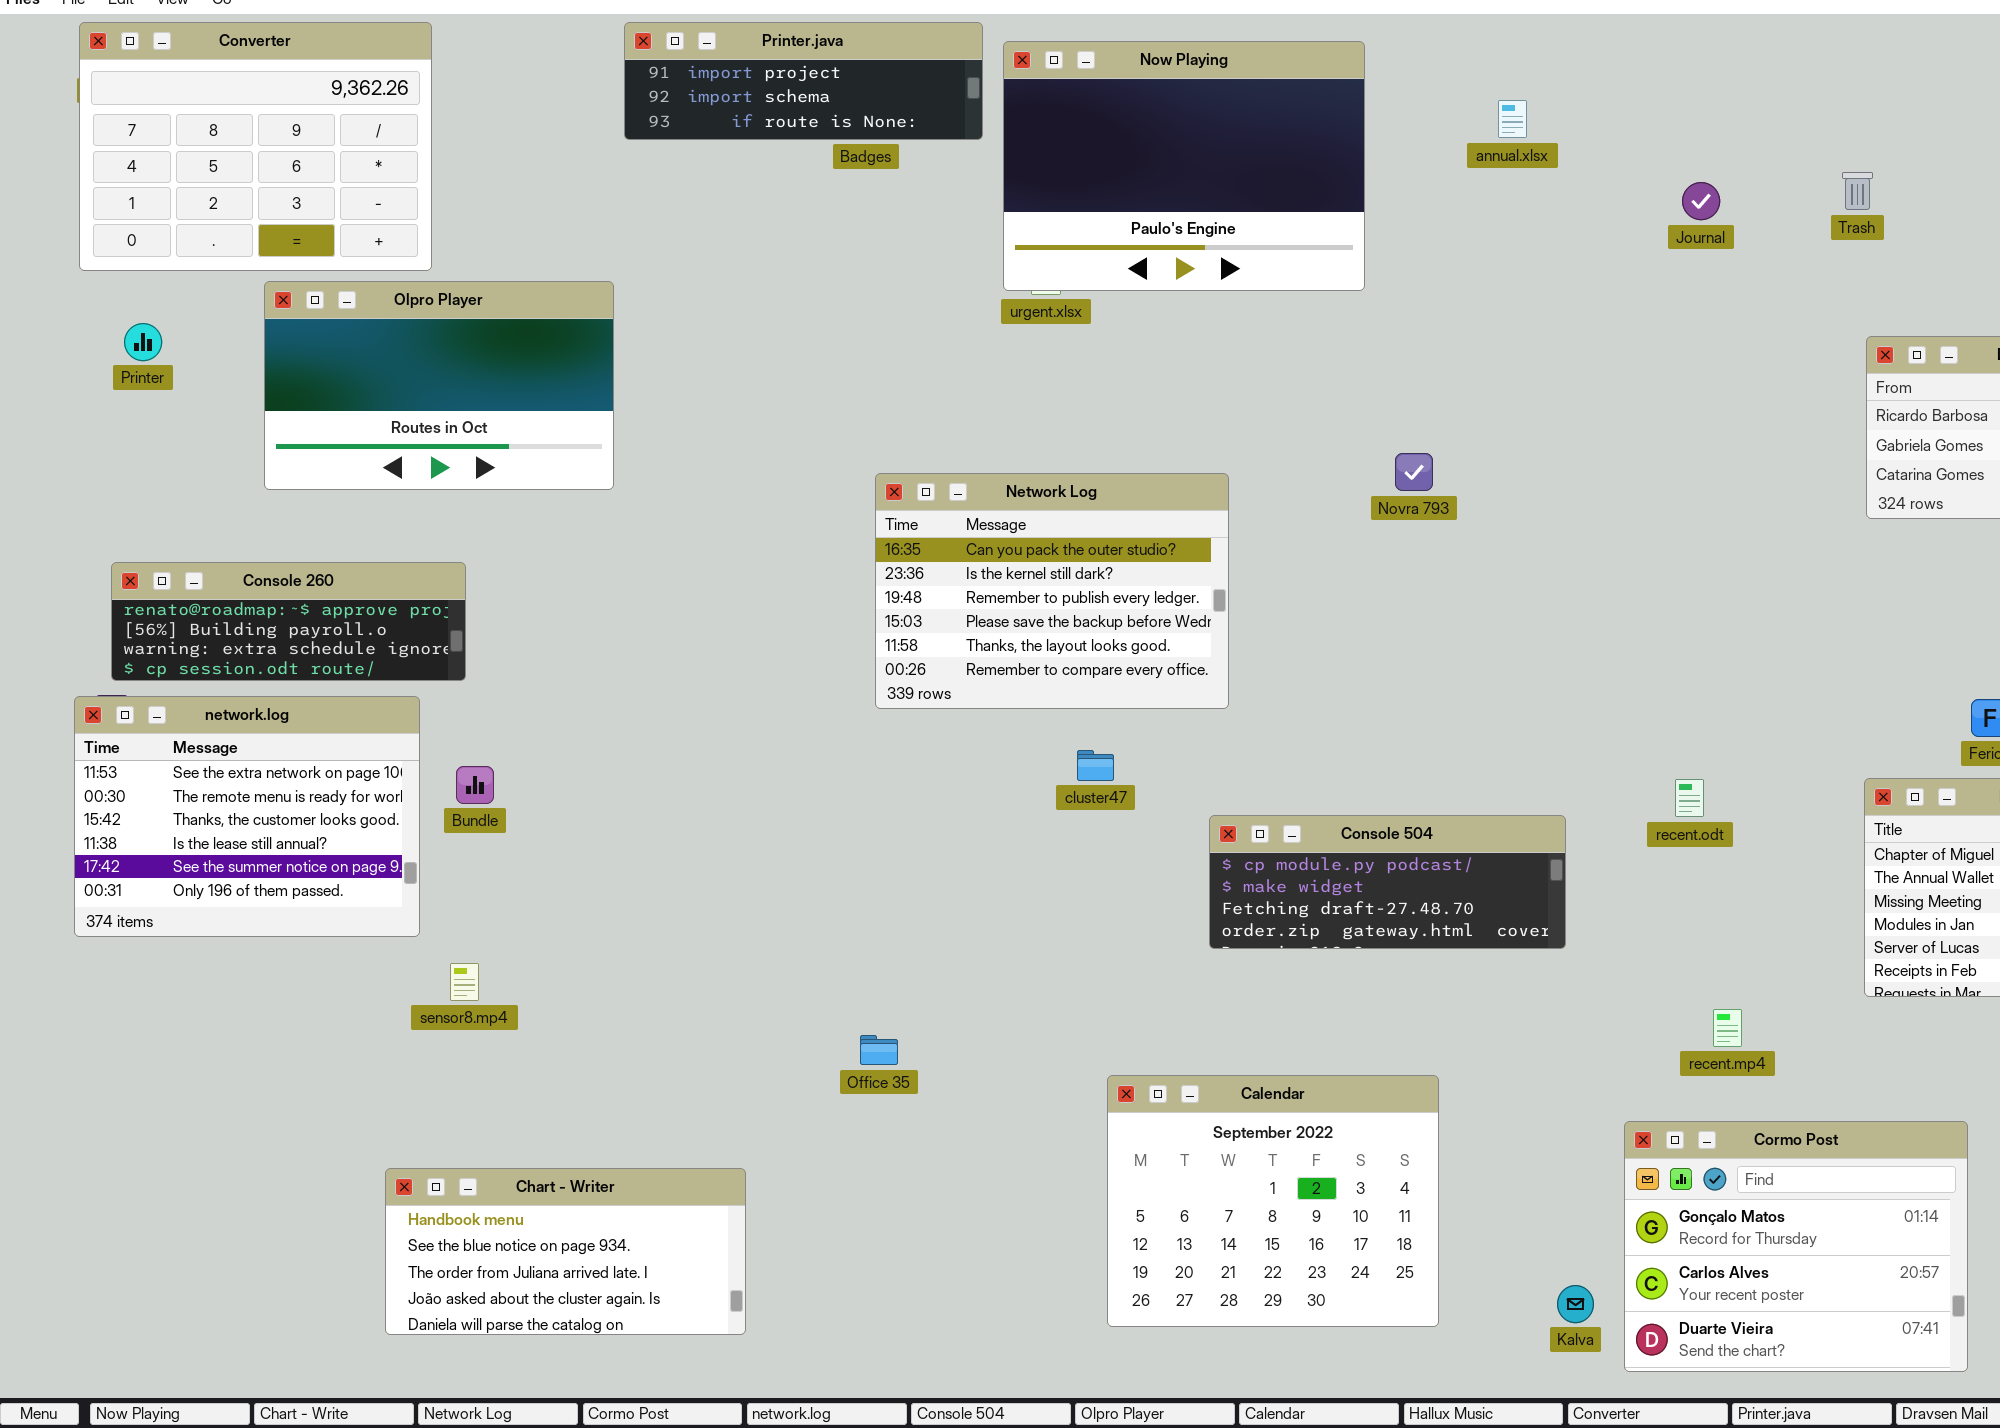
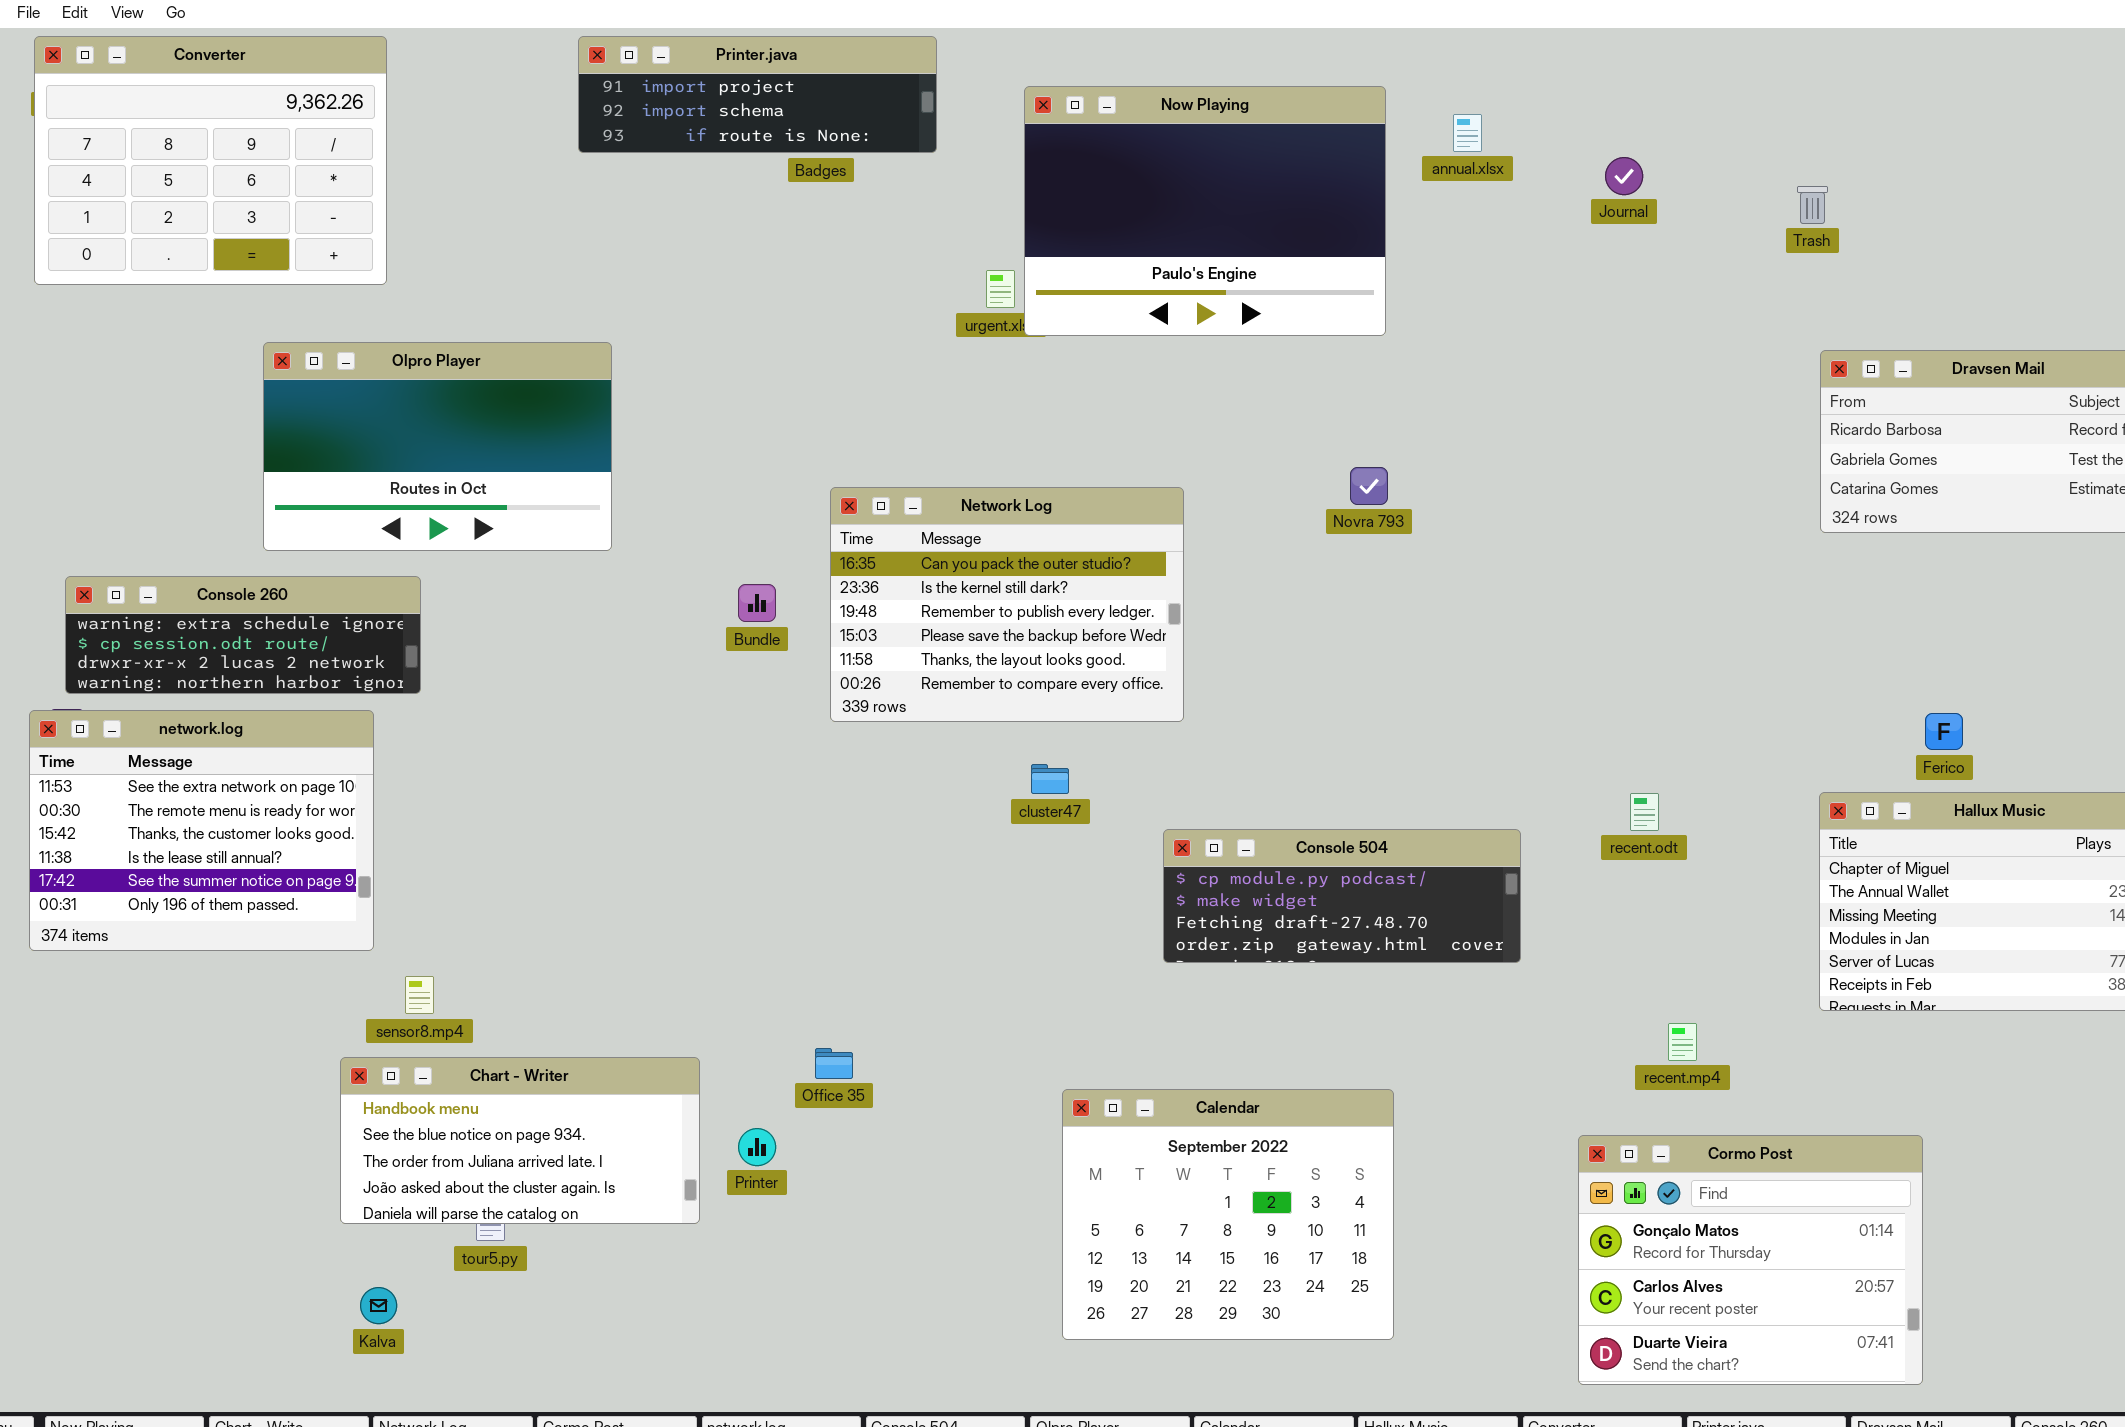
Now Playing: [1003,41,1365,291] -> [1024,86,1386,336], moved
Journal: [1682,182,1720,220] -> [1605,157,1643,195], moved
Olpro Player: [264,281,614,490] -> [263,342,612,551], moved
Printer: [124,323,162,361] -> [738,1128,776,1166], moved
Console 260: [111,562,466,681] -> [65,576,421,694], scrolled down 2 rows
Bundle: [456,766,494,804] -> [738,584,776,622], moved
Chart - Writer: [385,1168,746,1335] -> [340,1057,700,1224], moved
Kalva: [1557,1285,1594,1323] -> [360,1287,397,1324], moved

